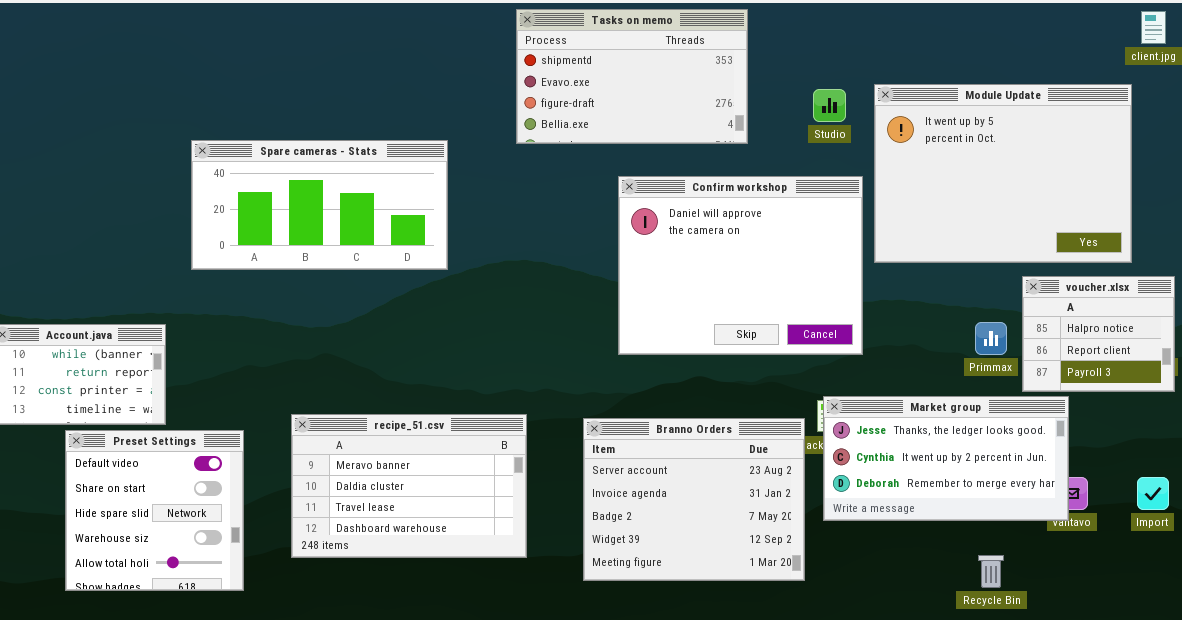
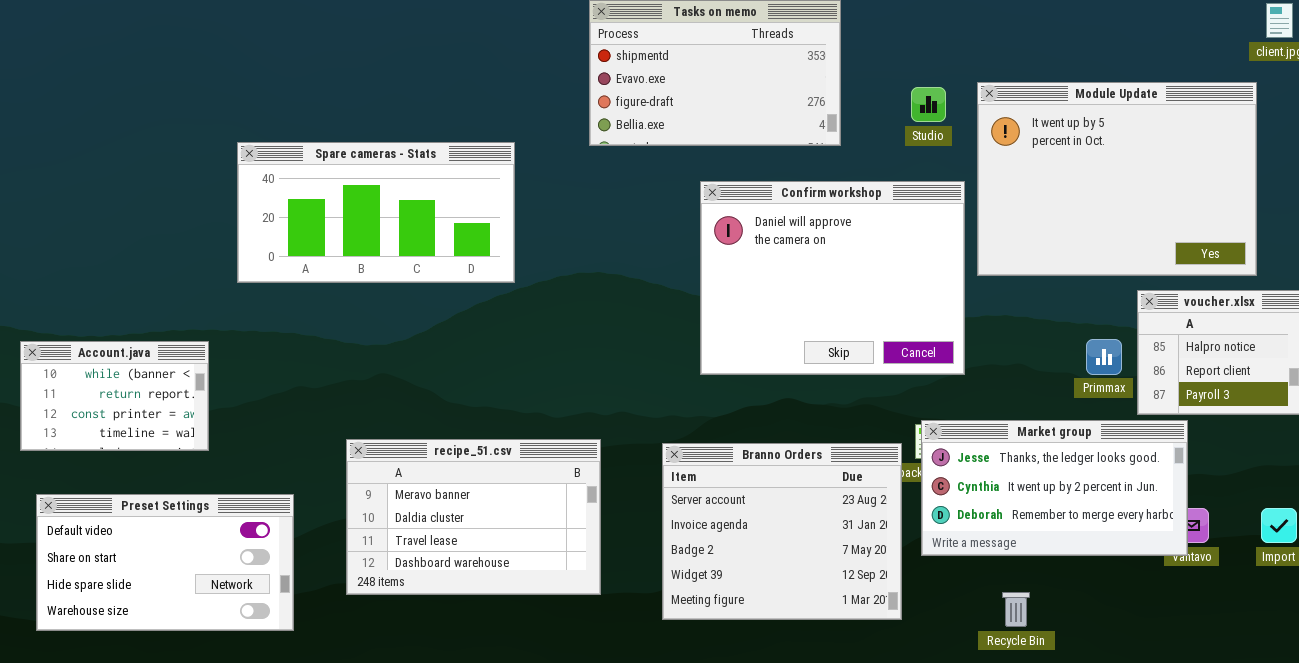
Preset Settings: [65,430,244,591] -> [36,494,294,631], resized
Recycle Bin: [978,555,1004,588] -> [1002,592,1030,627], moved

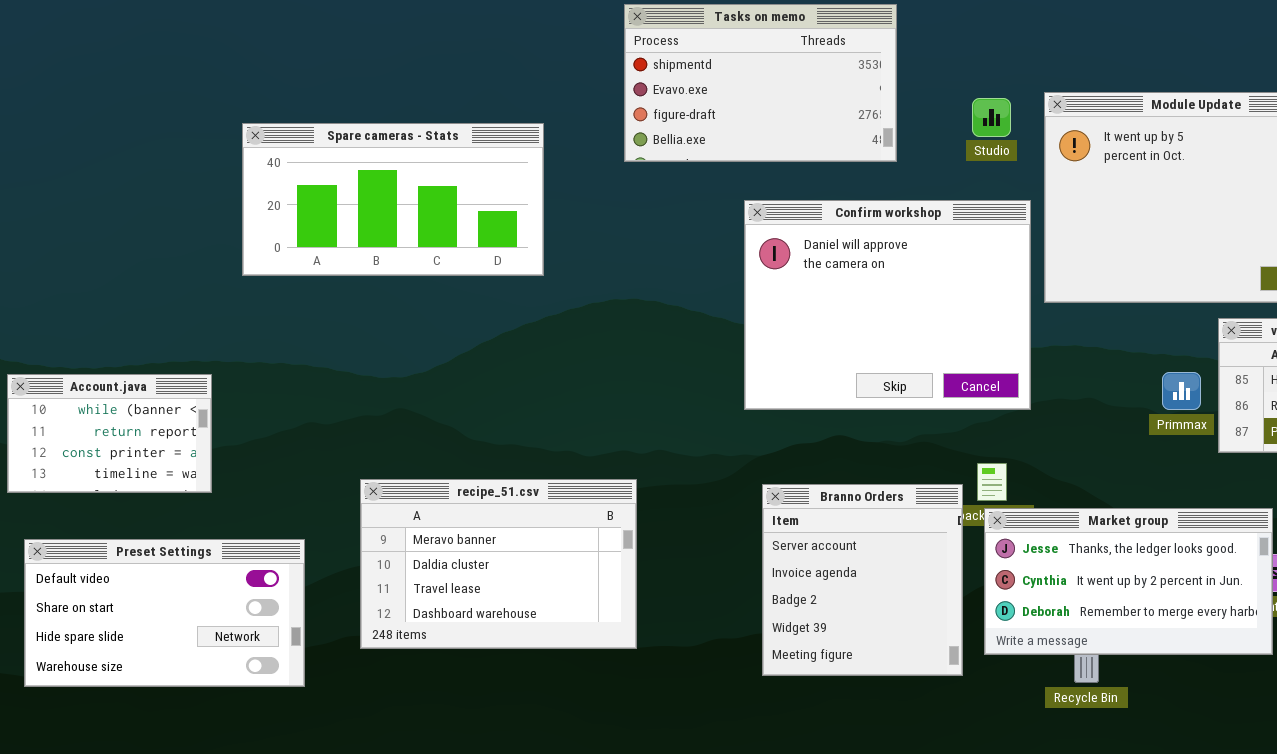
Spare cameras - Stats: [237,142,515,283] -> [242,123,544,276], moved
Market group: [921,420,1188,556] -> [984,508,1273,655], moved
Branno Orders: [662,443,902,620] -> [762,484,963,676], resized

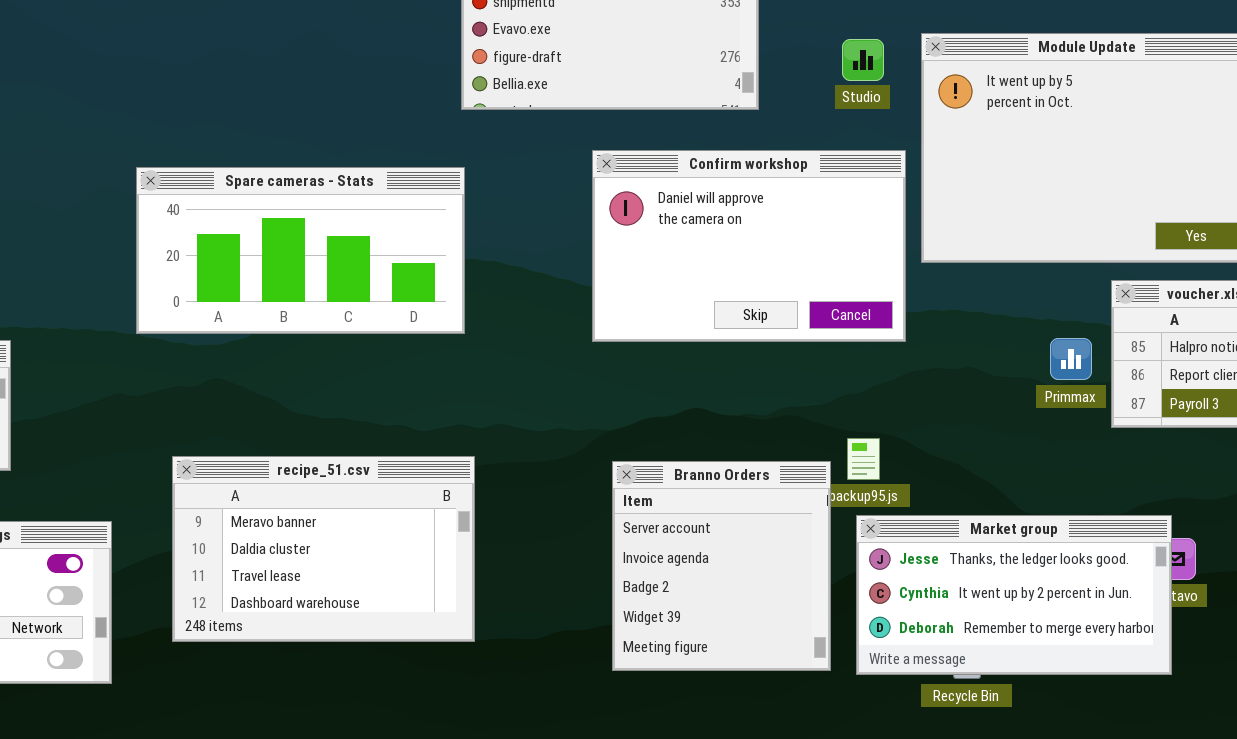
Spare cameras - Stats: [242,123,544,276] -> [136,167,465,334], moved
Confirm workshop: [744,200,1031,410] -> [592,150,906,342], resized
Market group: [984,508,1273,655] -> [856,515,1172,675], moved

